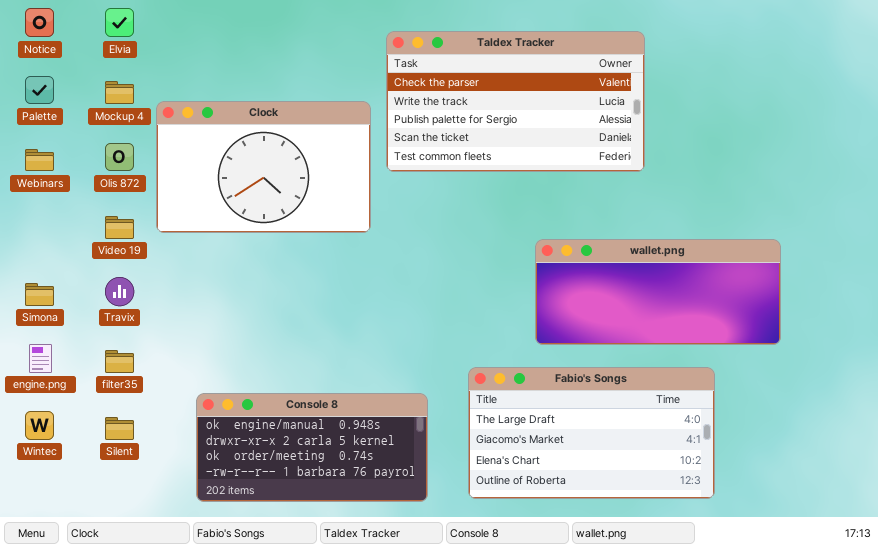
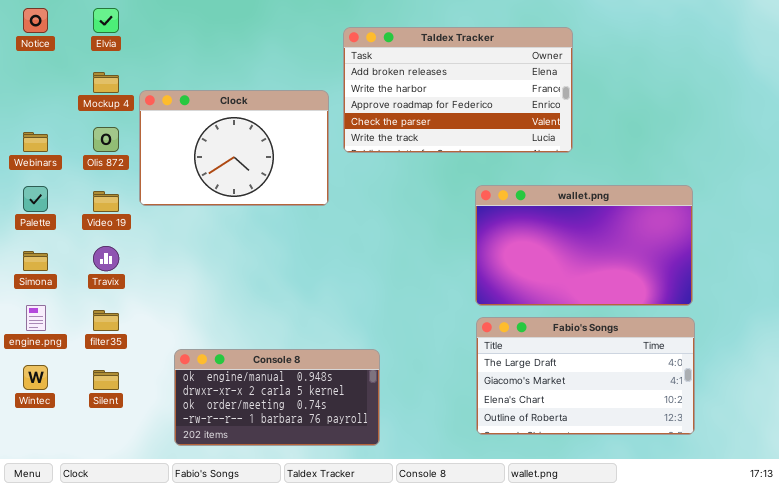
Taldex Tracker: [386,31,645,172] -> [343,27,573,153], scrolled up 3 rows
Palette: [25,76,54,104] -> [23,186,48,212], moved
wallet.png: [535,239,781,345] -> [475,185,693,306], resized
Fabio's Songs: [468,367,715,499] -> [476,317,695,435], moved

